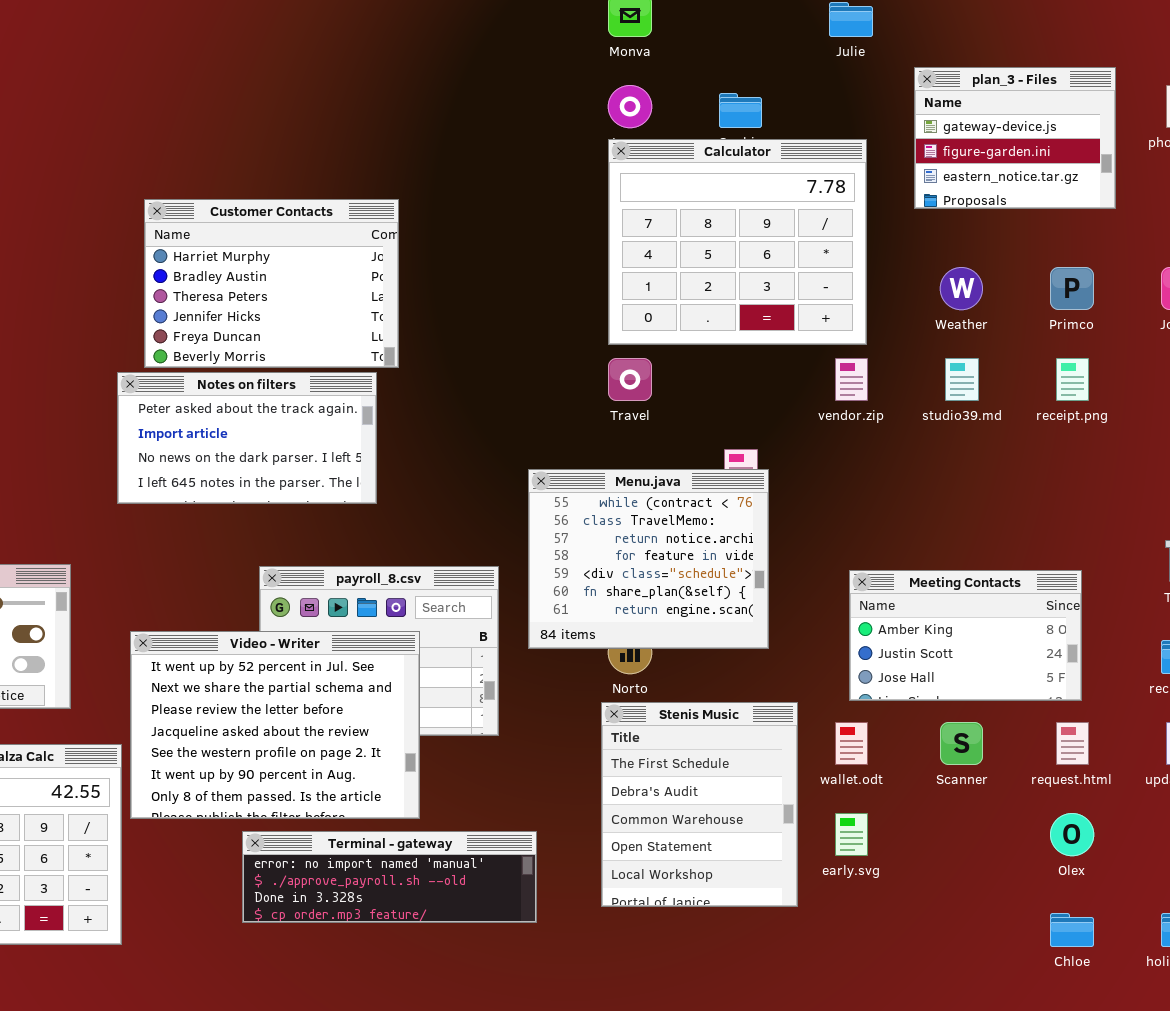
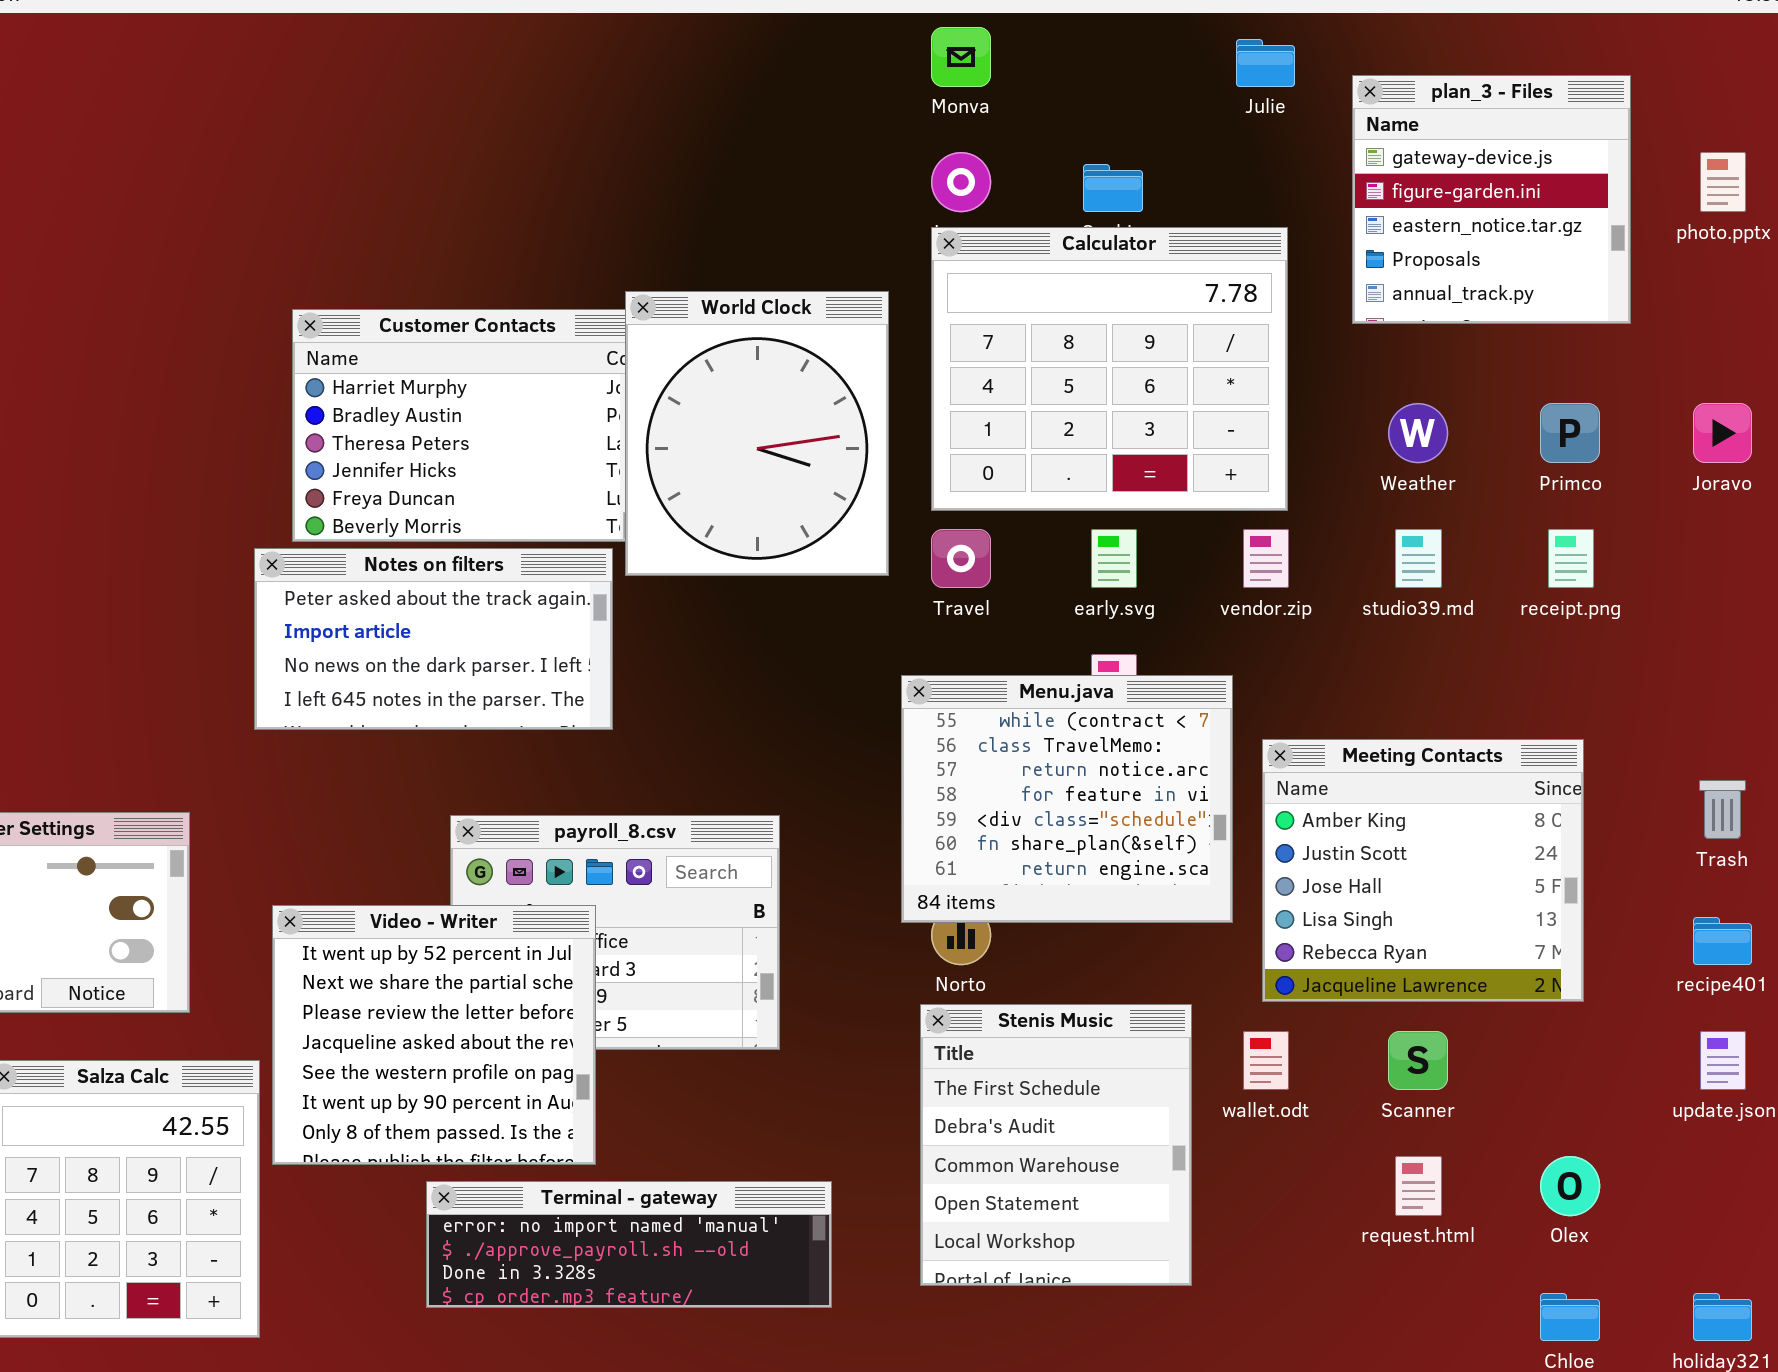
plan_3 - Files: [914,67,1116,209] -> [1352,75,1631,324], resized
World Clock: none -> [625,291,889,576], opened
Menu.java: [528,469,769,649] -> [901,675,1233,923], moved
Meeting Contacts: [849,570,1082,701] -> [1262,739,1584,1002], resized
Video - Writer: [130,631,420,819] -> [272,905,596,1165], resized
request.html: [1056,722,1089,765] -> [1395,1156,1442,1216], moved
early.svg: [835,813,868,856] -> [1091,529,1137,588], moved

